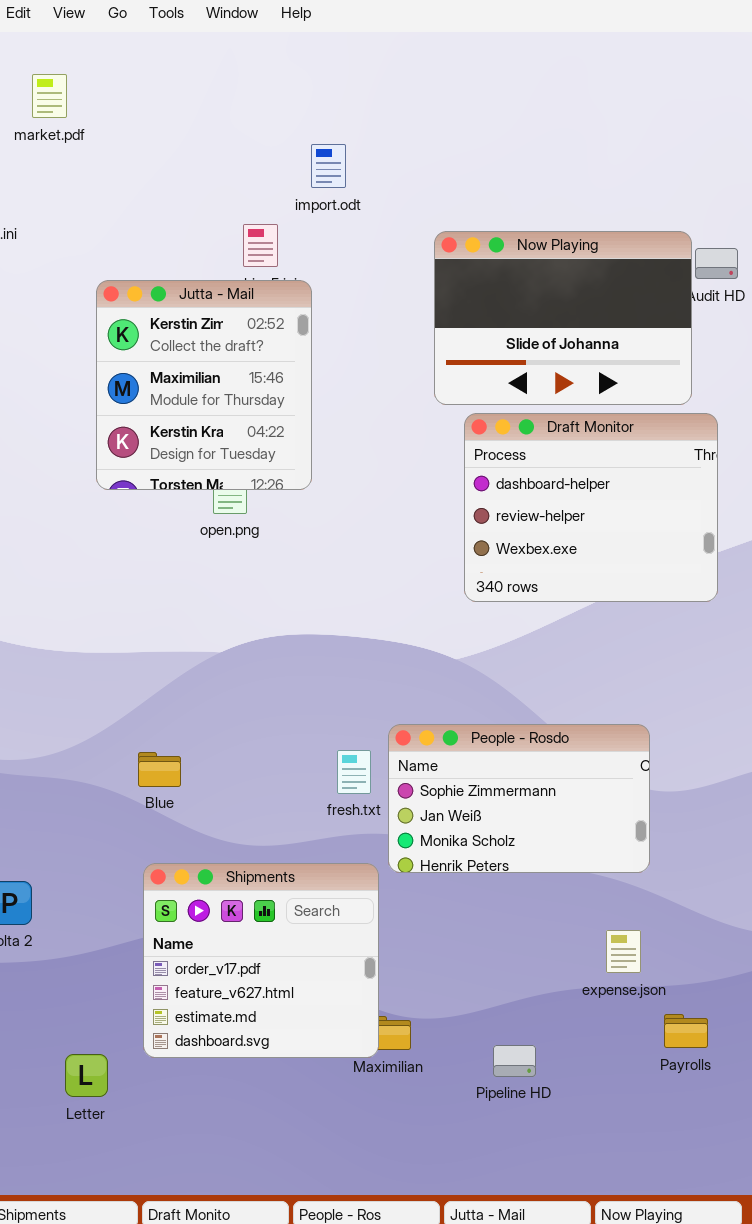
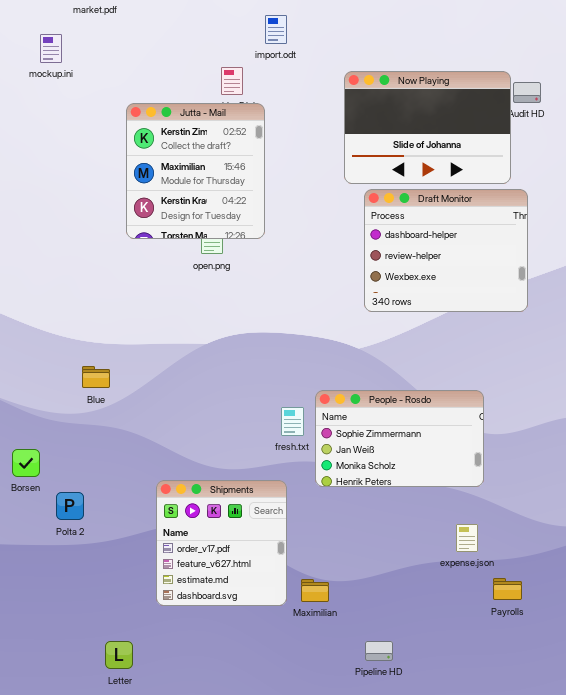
Blue: [138,752,181,787] -> [82,366,110,388], moved
Shipments: [143,863,379,1058] -> [156,480,287,606], resized
Pipeline HD: [493,1045,536,1077] -> [365,641,393,661], moved
Letter: [65,1054,108,1097] -> [105,641,133,669], moved

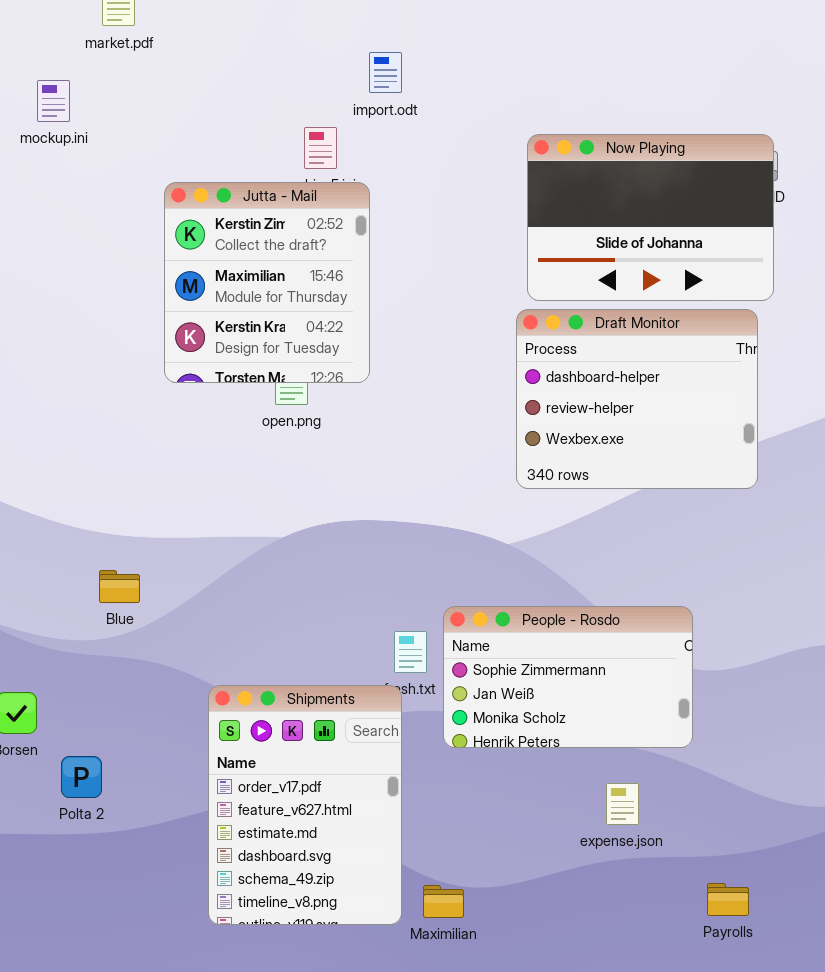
Now Playing: [344,71,511,184] -> [527,134,774,301], moved
Shipments: [156,480,287,606] -> [208,685,402,925], resized
expense.json: [456,524,478,552] -> [606,783,639,825], moved

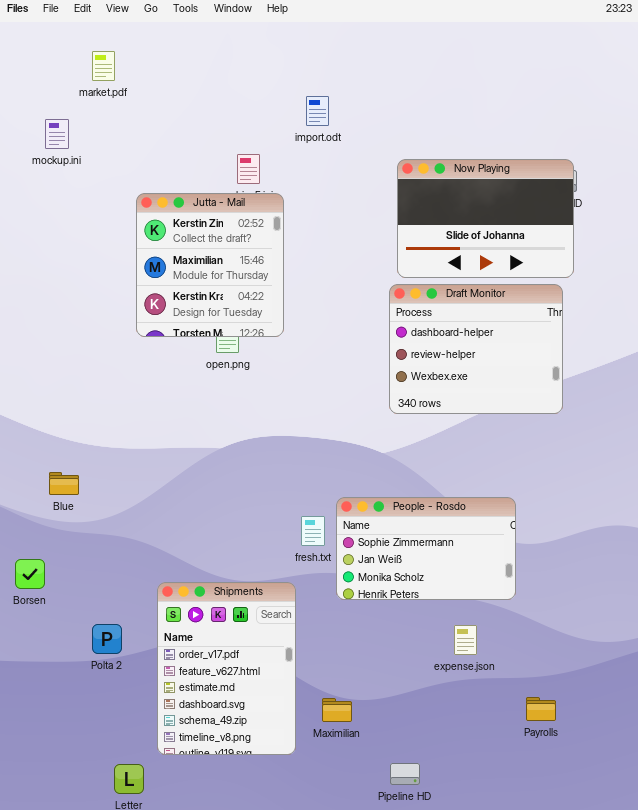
import.odt: [369,52,402,93] -> [306,96,329,126], moved
Blue: [99,570,140,603] -> [49,472,79,495], moved
Shipments: [208,685,402,925] -> [157,582,296,755], moved
Polta 2: [61,756,102,798] -> [92,624,122,654], moved

